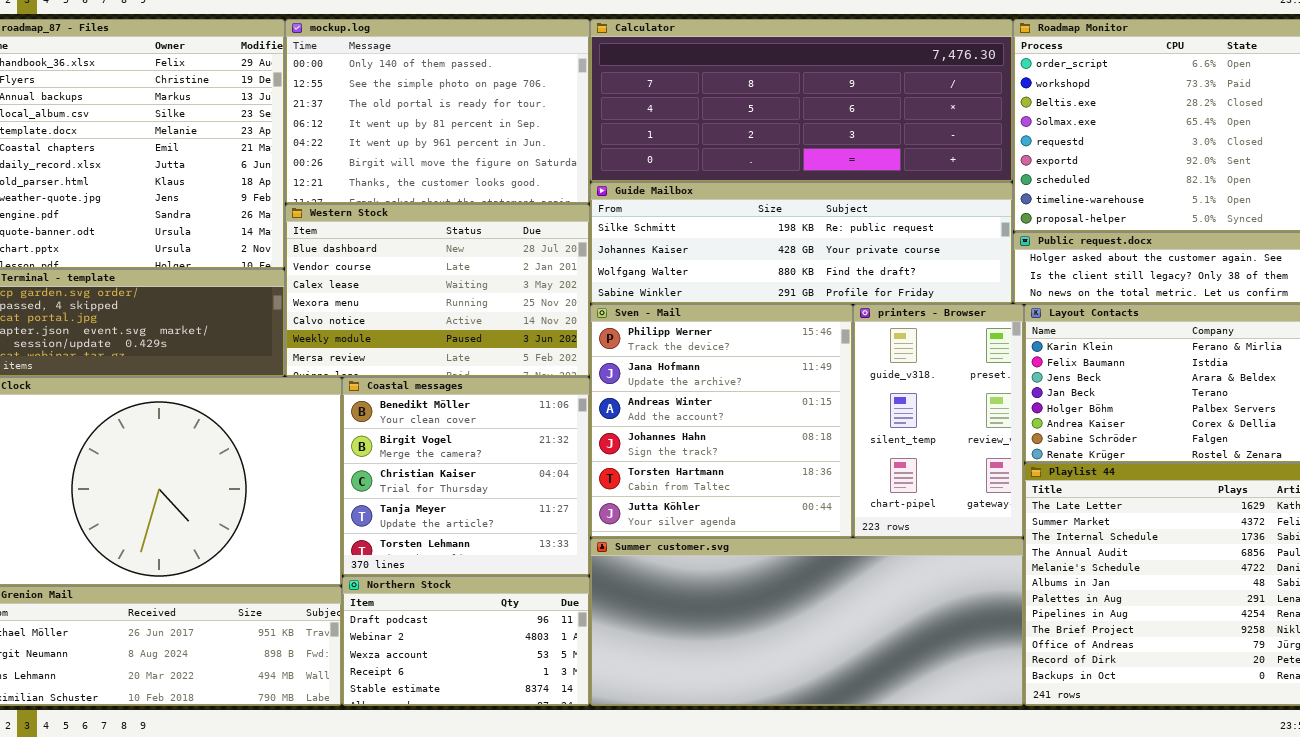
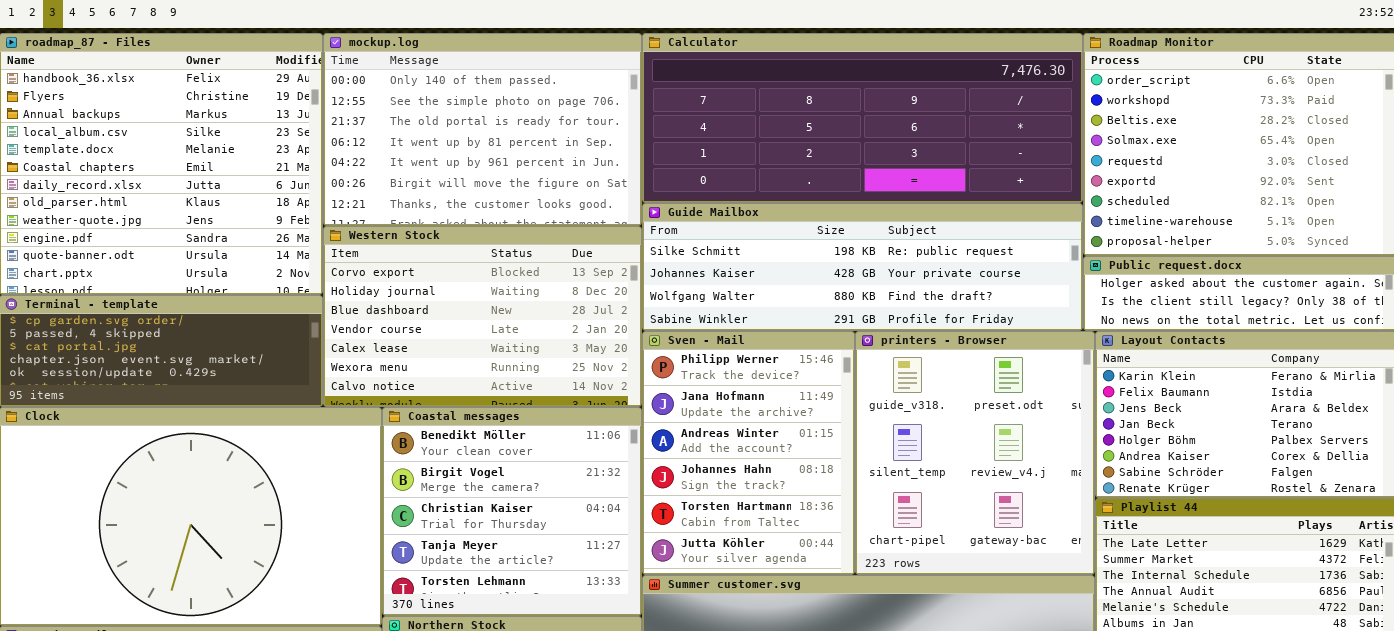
Western Stock: [285,204,590,377] -> [323,226,642,407], scrolled up 2 rows
Sven - Mail: [590,304,853,538] -> [642,331,855,575], resized
printers - Browser: [853,304,1024,538] -> [855,331,1095,575], resized

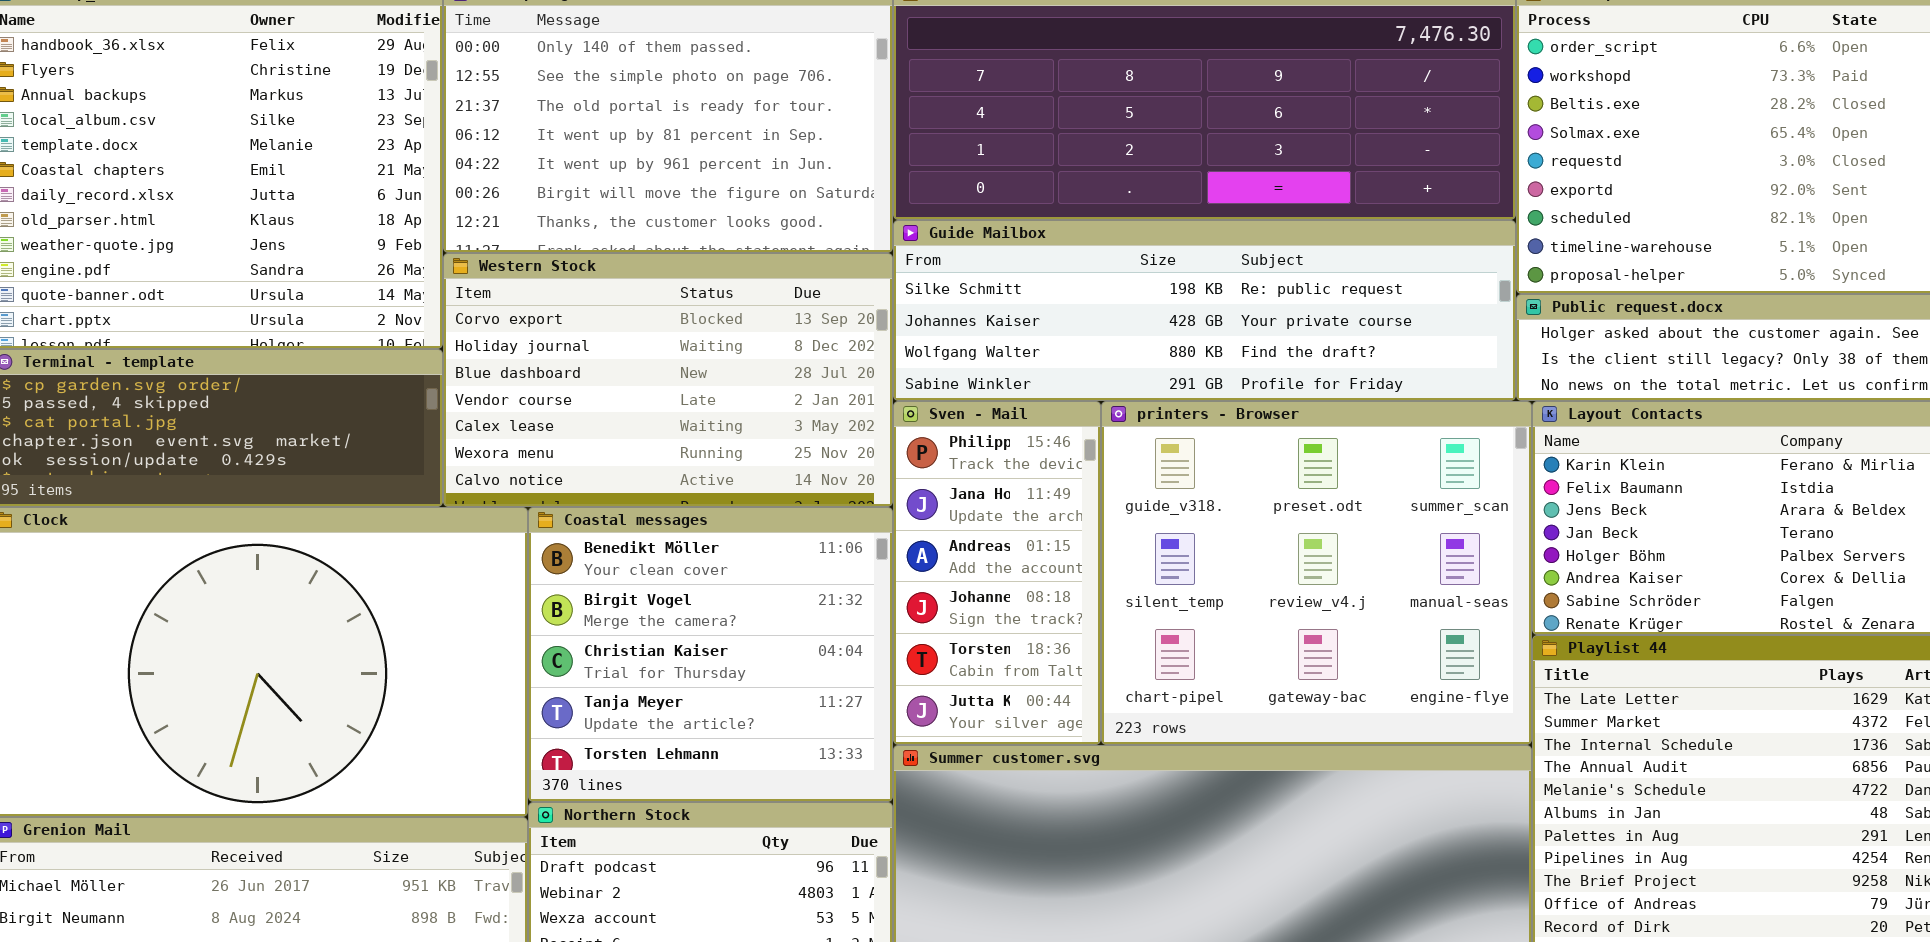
Sven - Mail: [642,331,855,575] -> [893,401,1101,745], resized
printers - Browser: [855,331,1095,575] -> [1101,401,1532,745], resized

